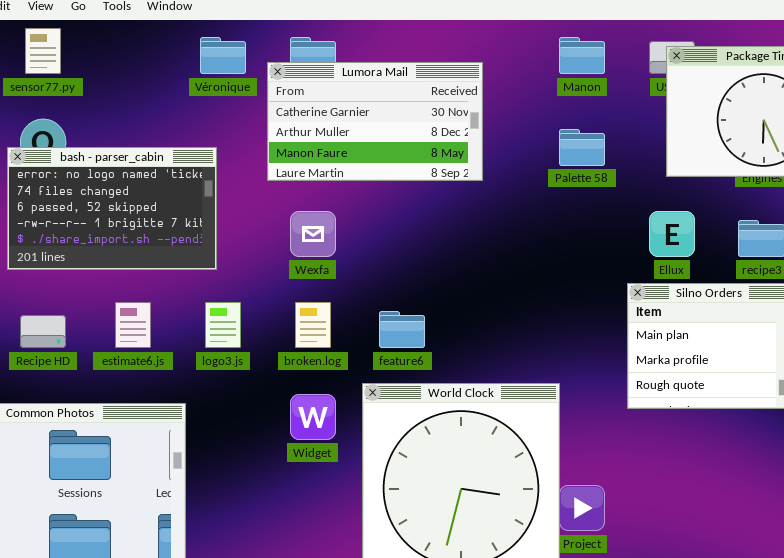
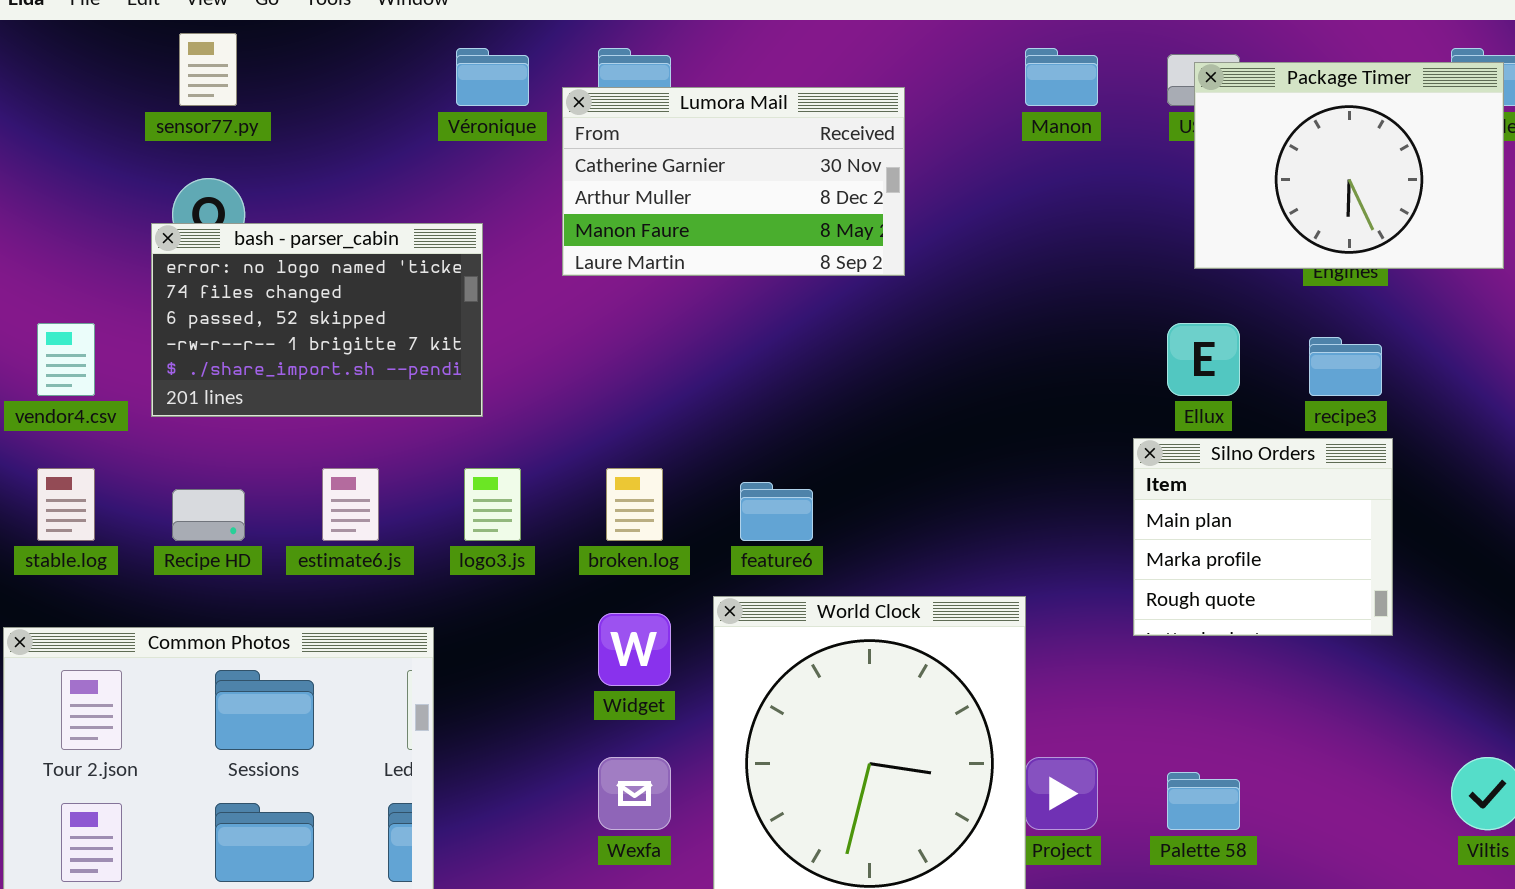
Palette 58: [559,129,605,166] -> [1167,772,1240,830], moved
Wexfa: [290,211,336,257] -> [598,757,671,830], moved

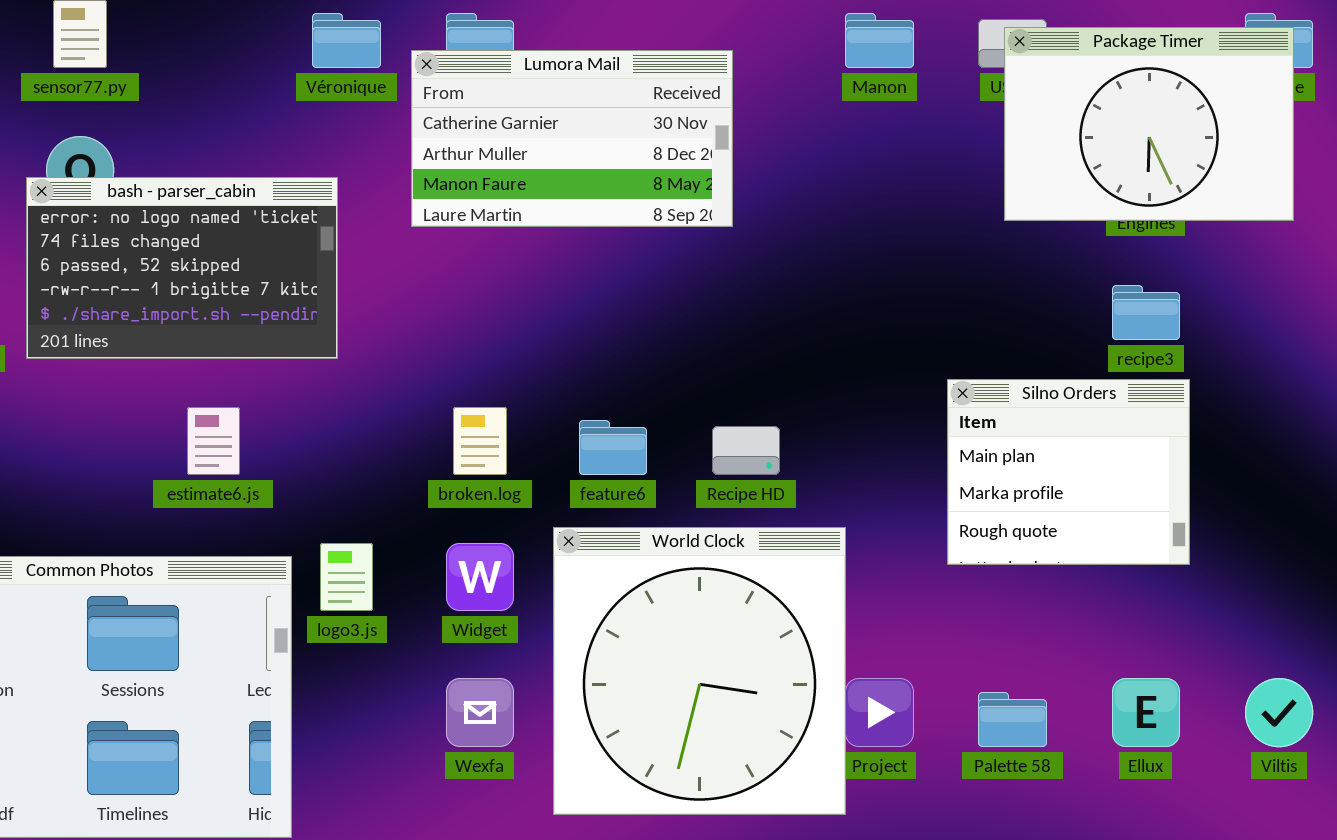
Ellux: [1167,323,1240,396] -> [1112,678,1180,747], moved
logo3.js: [464,468,521,541] -> [320,543,373,611], moved
Recipe HD: [172,489,245,541] -> [712,426,780,475], moved

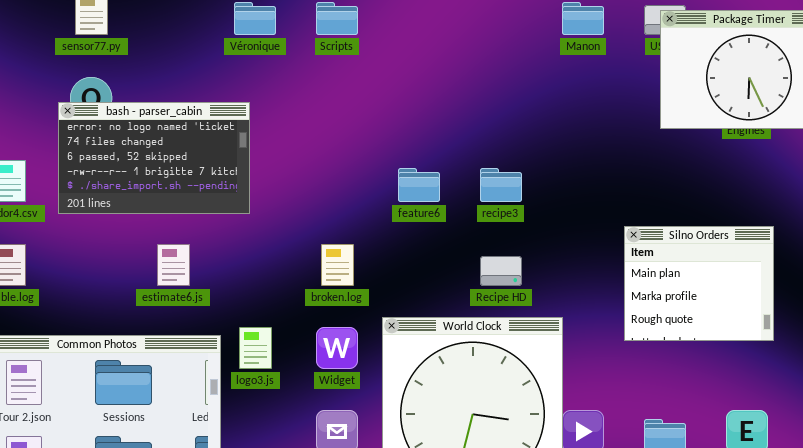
Lumora Mail: [411,50,733,227] -> none, closed
recipe3: [1112,285,1180,340] -> [480,168,522,202], moved
feature6: [579,420,647,475] -> [398,168,440,202], moved

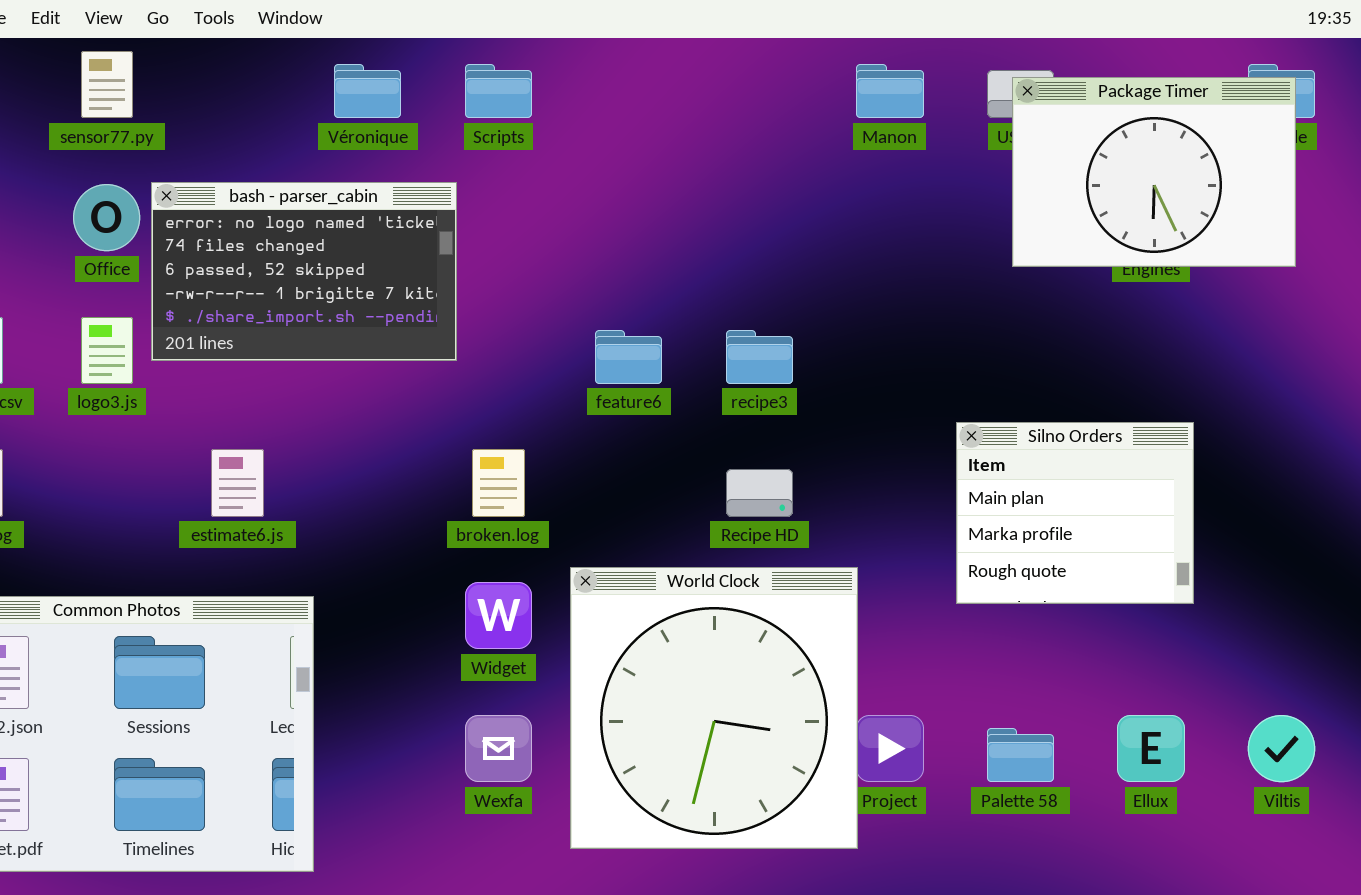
bash - parser_cabin: [58,102,250,214] -> [151,182,457,361], moved
logo3.js: [239,327,272,369] -> [81,317,133,384], moved

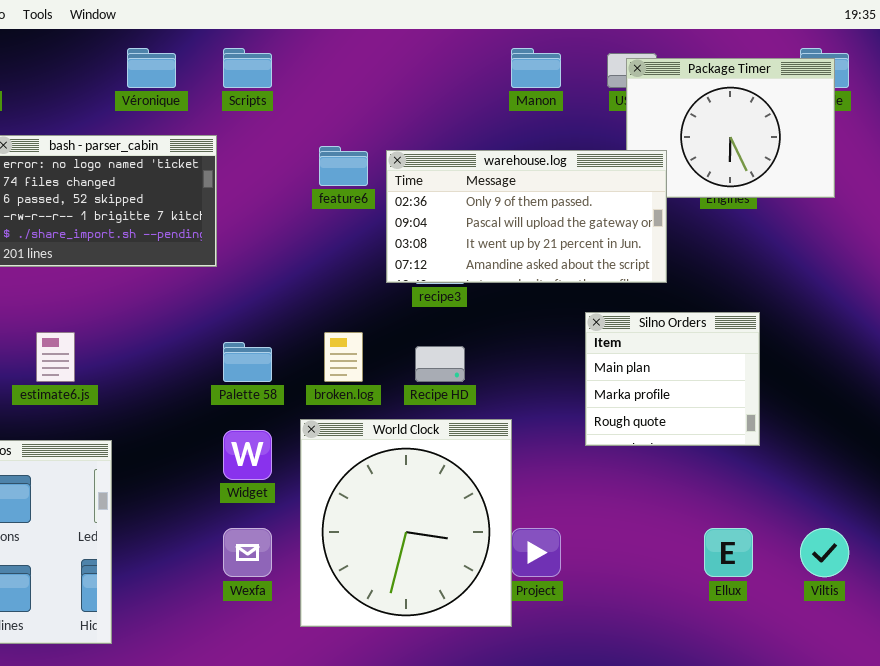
warehouse.log: none -> [386,150,667,283], opened
feature6: [595,330,662,384] -> [319,146,368,186], moved
broken.log: [472,449,525,517] -> [324,332,363,382], moved
Palette 58: [987,728,1054,782] -> [223,342,272,382], moved

